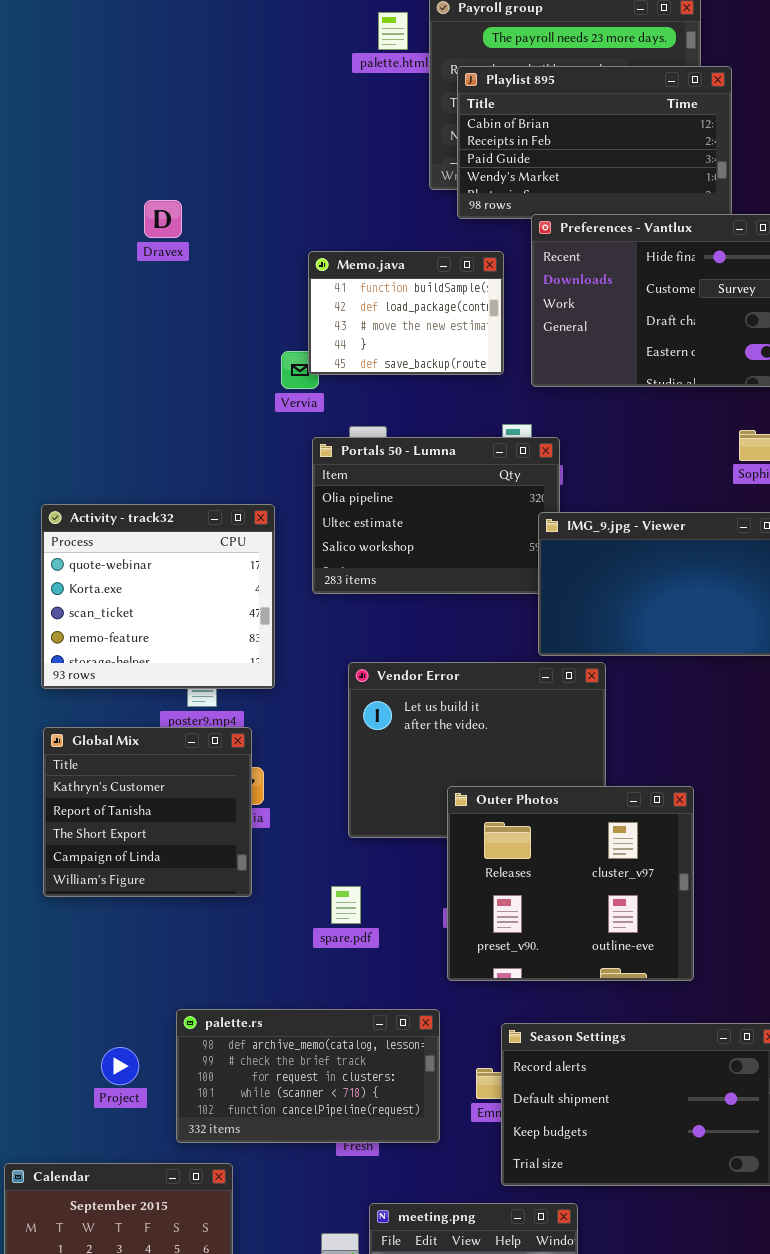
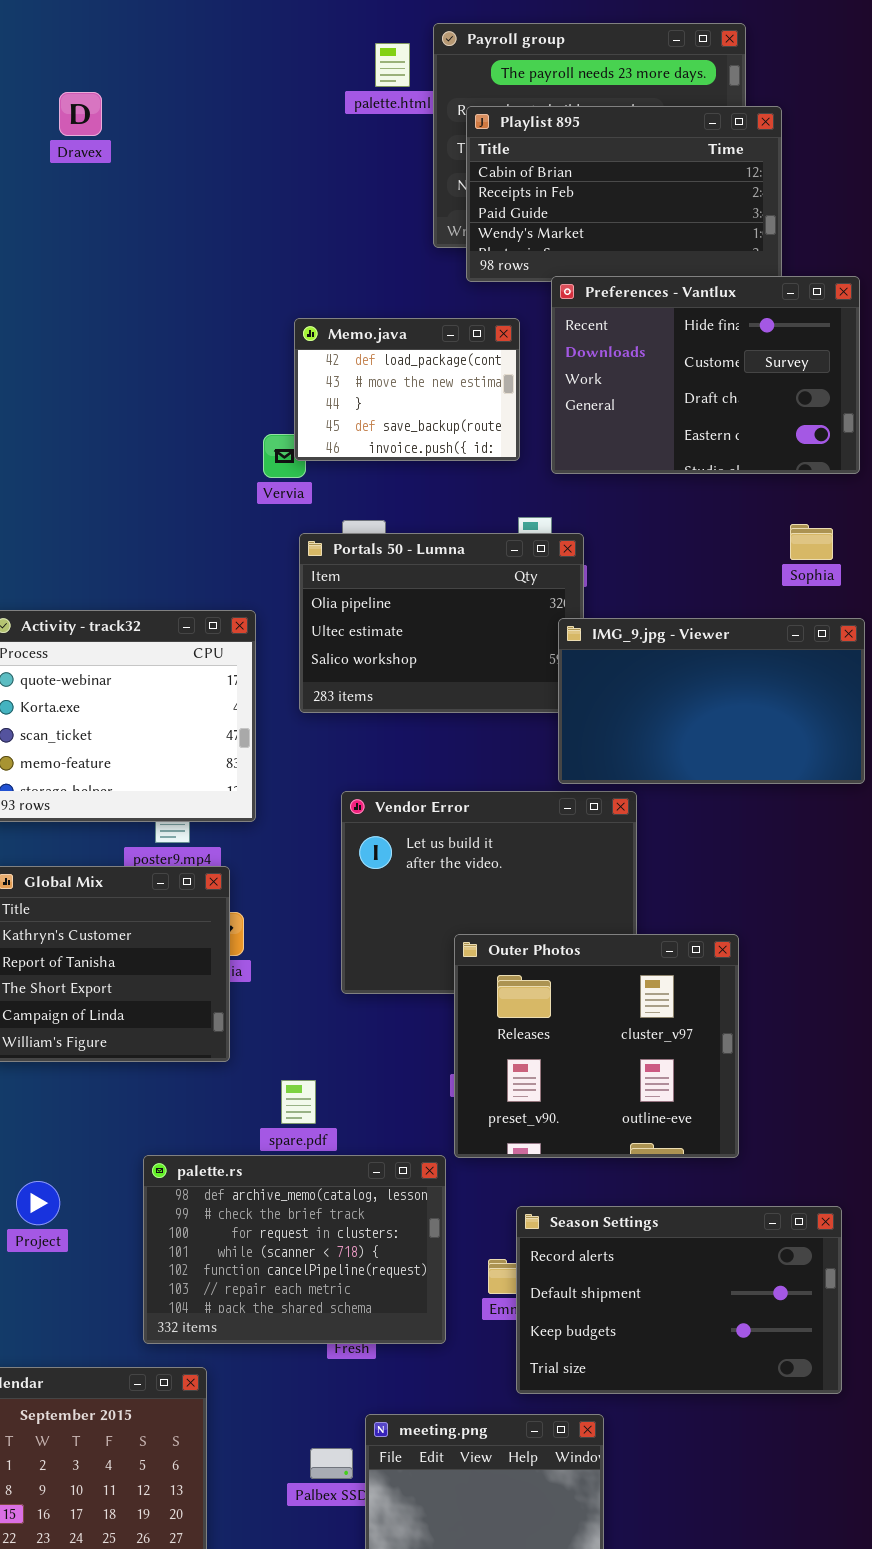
Dravex: [144,200,182,238] -> [59,92,102,136], moved
Memo.java: [308,251,504,375] -> [294,318,520,461], scrolled down 1 row
spare.pdf: [331,886,361,924] -> [281,1080,316,1124], moved
palette.rs: [176,1009,440,1143] -> [143,1155,446,1344], resized
Project: [101,1047,139,1085] -> [16,1181,60,1225], moved

